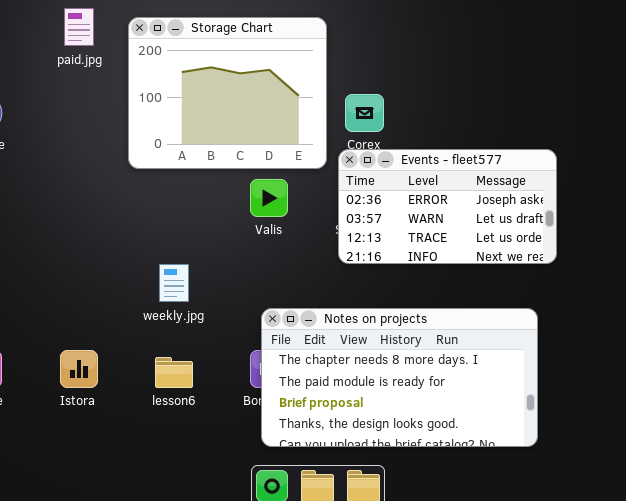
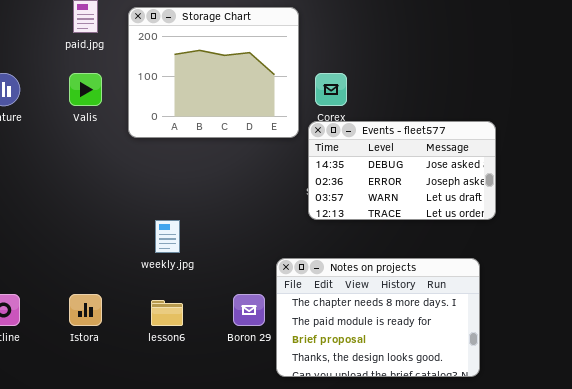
Events - fleet577: [338,149,557,264] -> [308,121,496,220], scrolled up 1 row
Valis: [250,179,288,217] -> [69,73,102,106], moved
Notes on projects: [261,308,538,447] -> [276,258,480,377], resized

